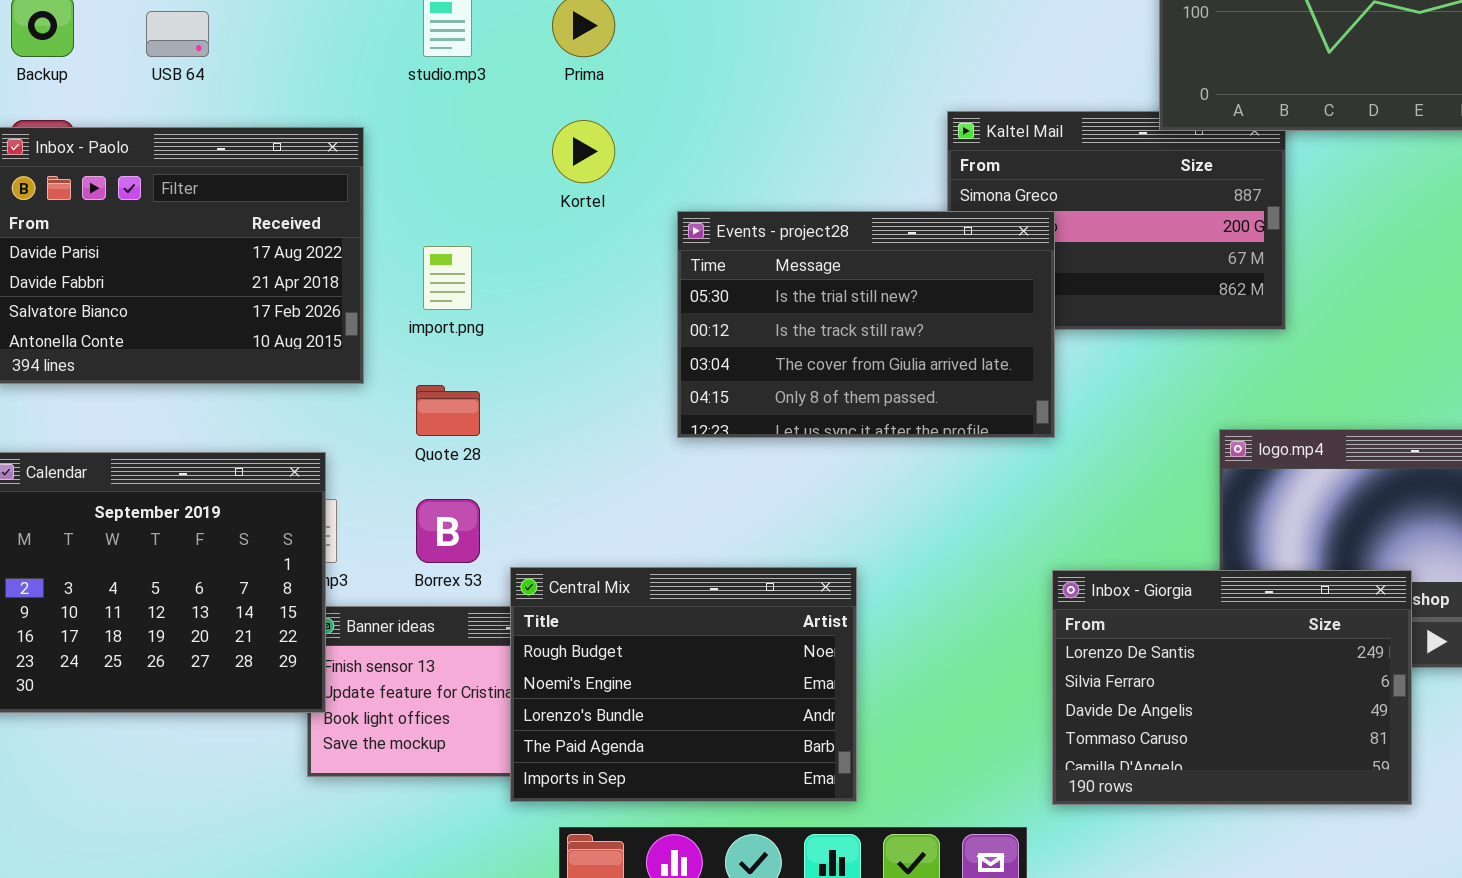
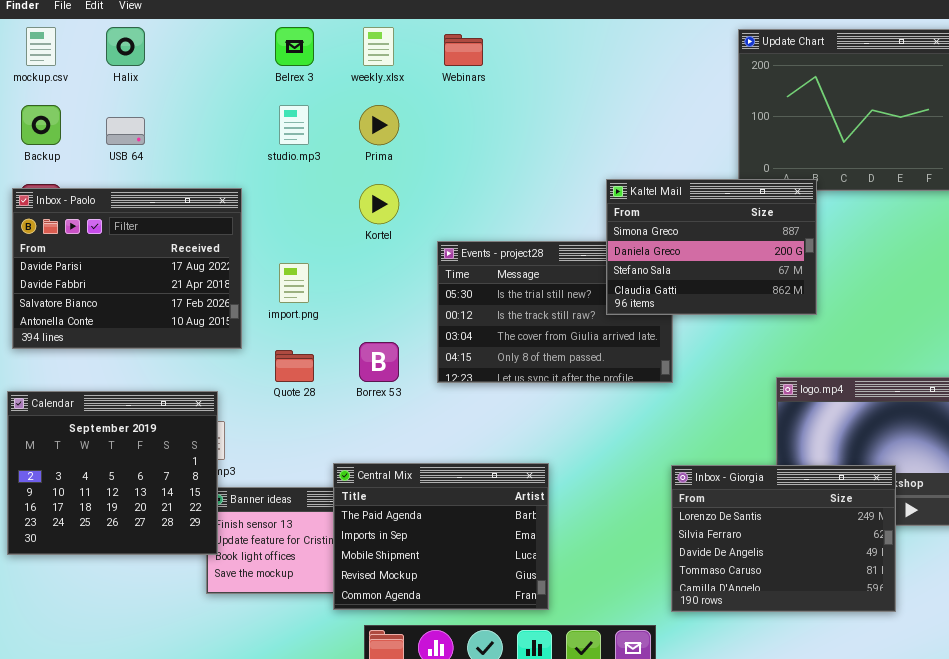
Kaltel Mail: [947,111,1286,330] -> [606,179,817,315], raised
Borrex 53: [416,499,480,563] -> [359,342,399,382], moved
Central Mix: [510,567,857,802] -> [333,463,549,610], scrolled down 3 rows

